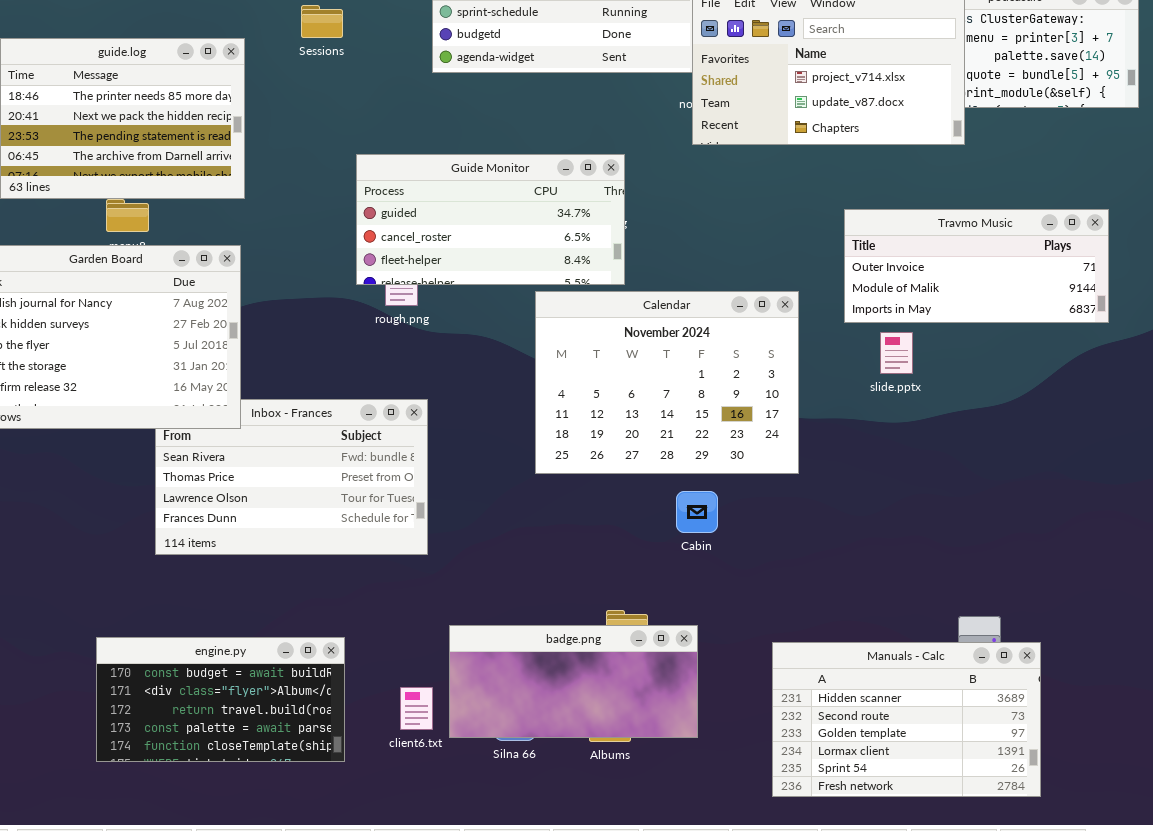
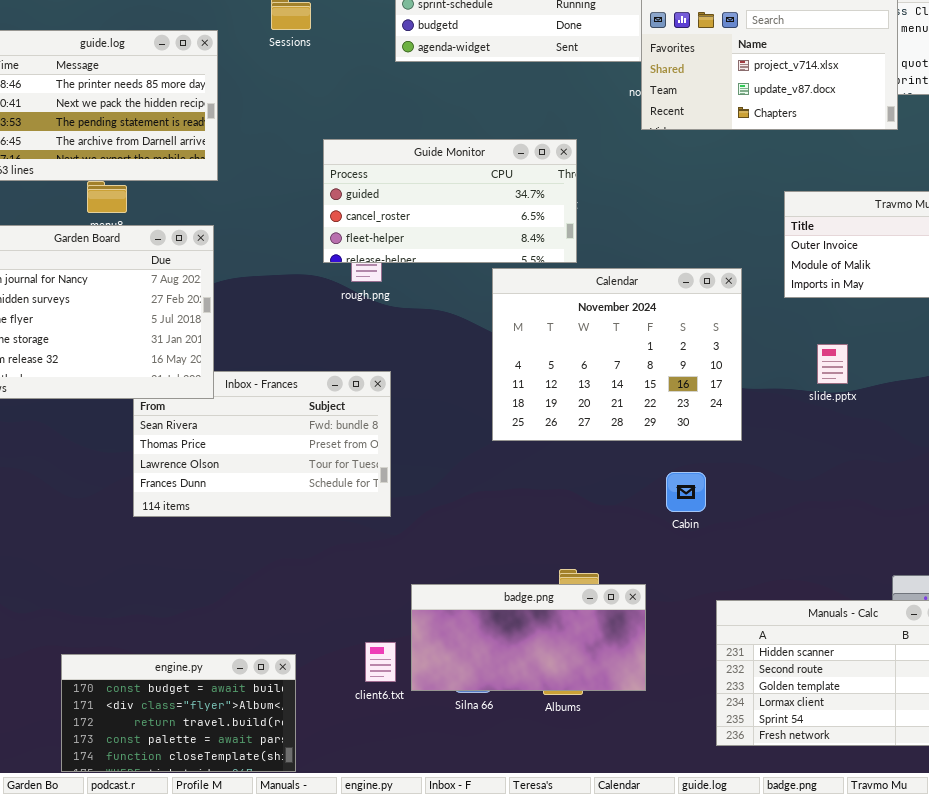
slide.pptx: [880,332,913,374] -> [817,344,848,384], moved
Cabin: [676,491,718,533] -> [666,472,706,512], moved
engine.py: [96,637,345,762] -> [61,654,296,772], moved

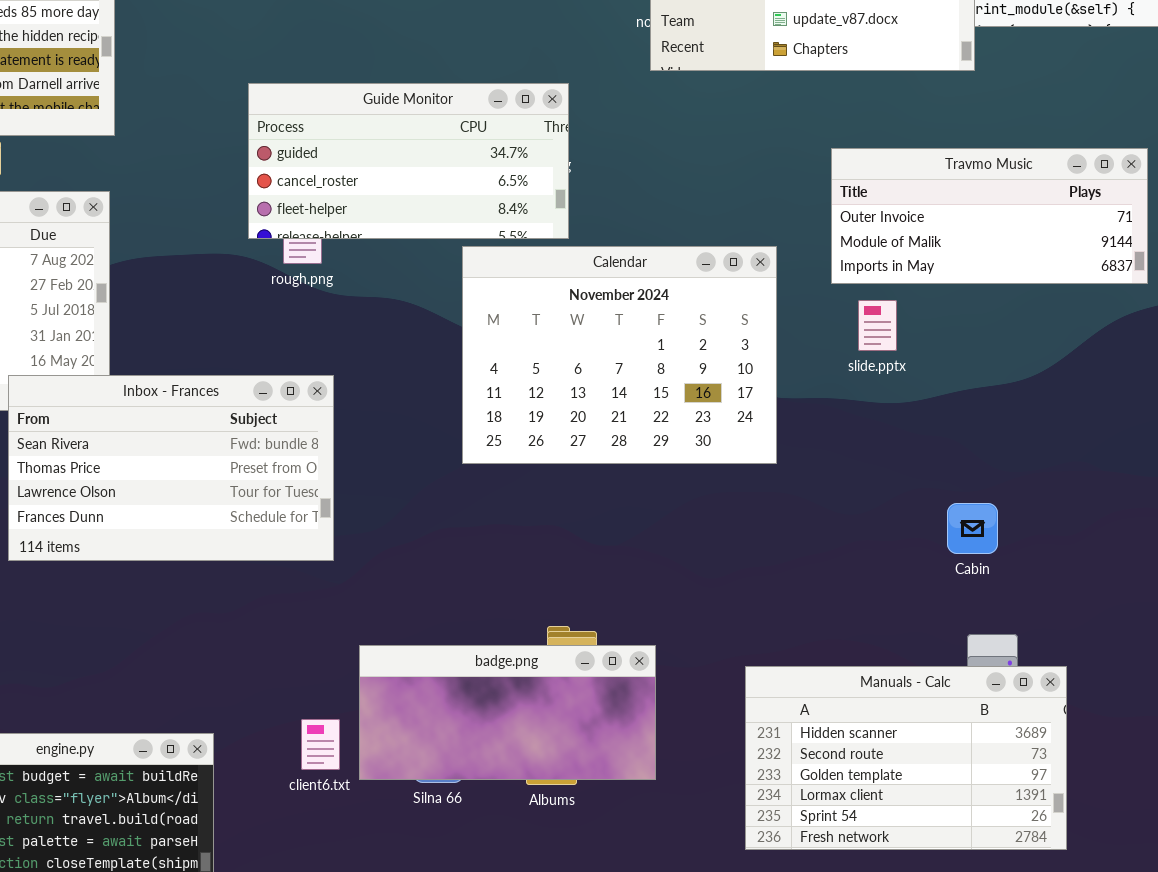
slide.pptx: [817,344,848,384] -> [858,300,897,351], moved
Inbox - Frances: [133,371,391,517] -> [8,375,334,561], raised
Cabin: [666,472,706,512] -> [947,503,998,554], moved

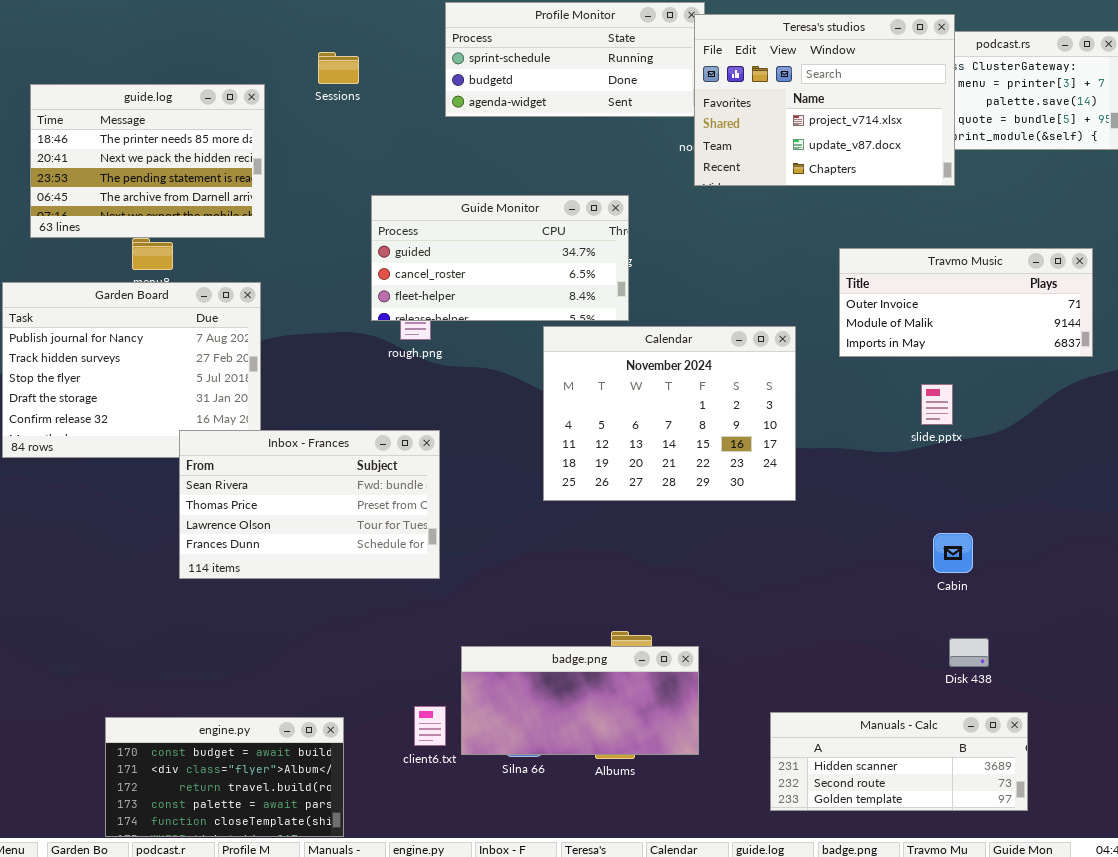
slide.pptx: [858,300,897,351] -> [921,384,953,425], moved
Manuals - Calc: [745,666,1067,850] -> [770,712,1028,811], resized

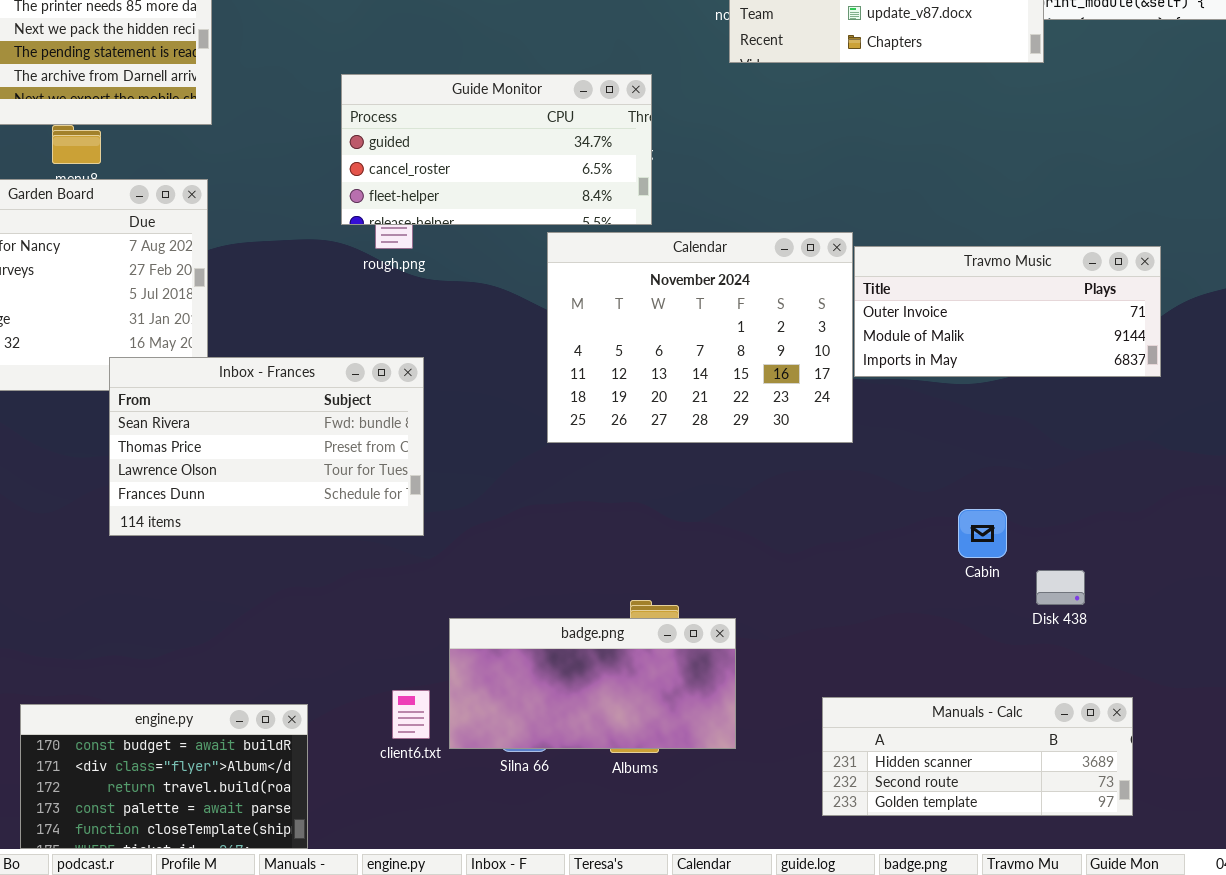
Travmo Music: [839,248,1093,357] -> [854,246,1161,377], moved
Cabin: [933,533,973,573] -> [958,509,1007,558], moved
Disk 438: [949,638,989,667] -> [1036,570,1085,605], moved

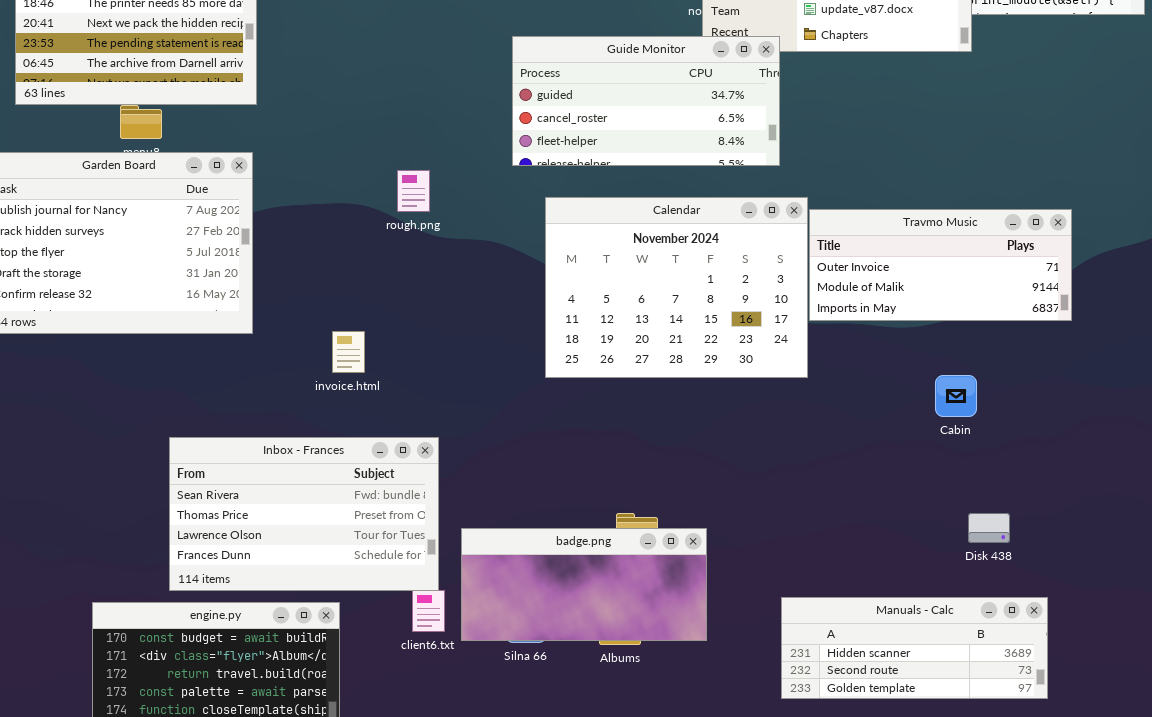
Guide Monitor: [341,74,652,225] -> [512,36,780,166], moved
Inbox - Frances: [109,357,424,536] -> [169,437,439,591], moved
Cabin: [958,509,1007,558] -> [935,375,977,417], moved
Disk 438: [1036,570,1085,605] -> [968,513,1010,543], moved

